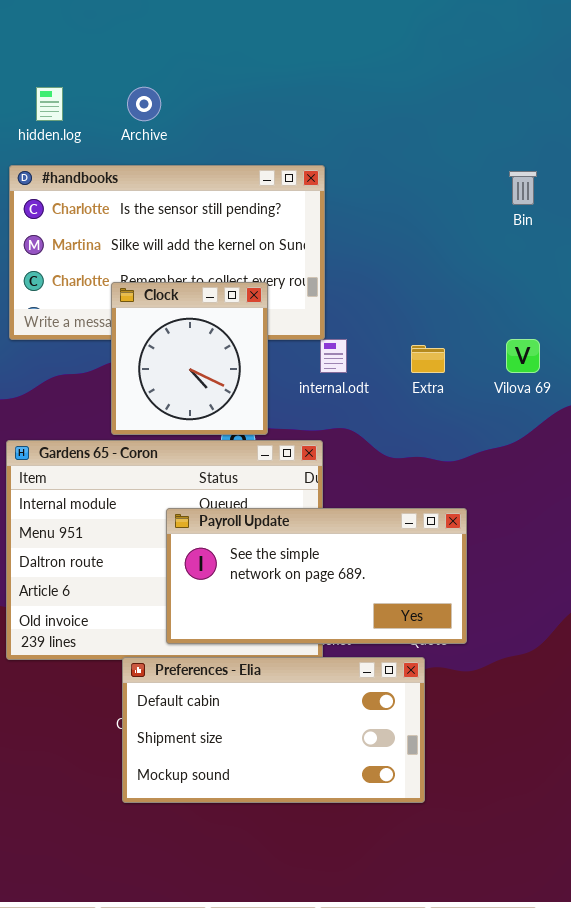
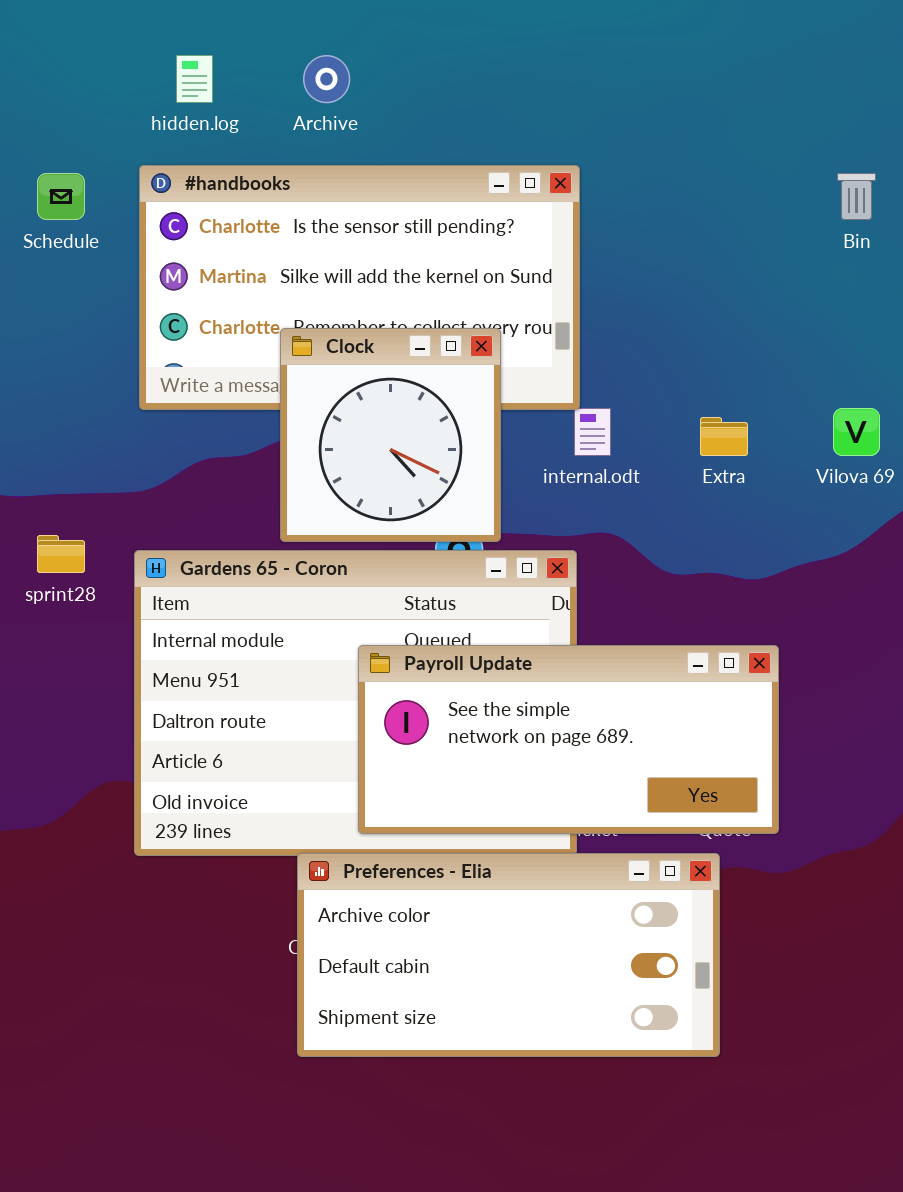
Preferences - Elia: [122,657,425,803] -> [297,853,720,1057], scrolled up 1 row

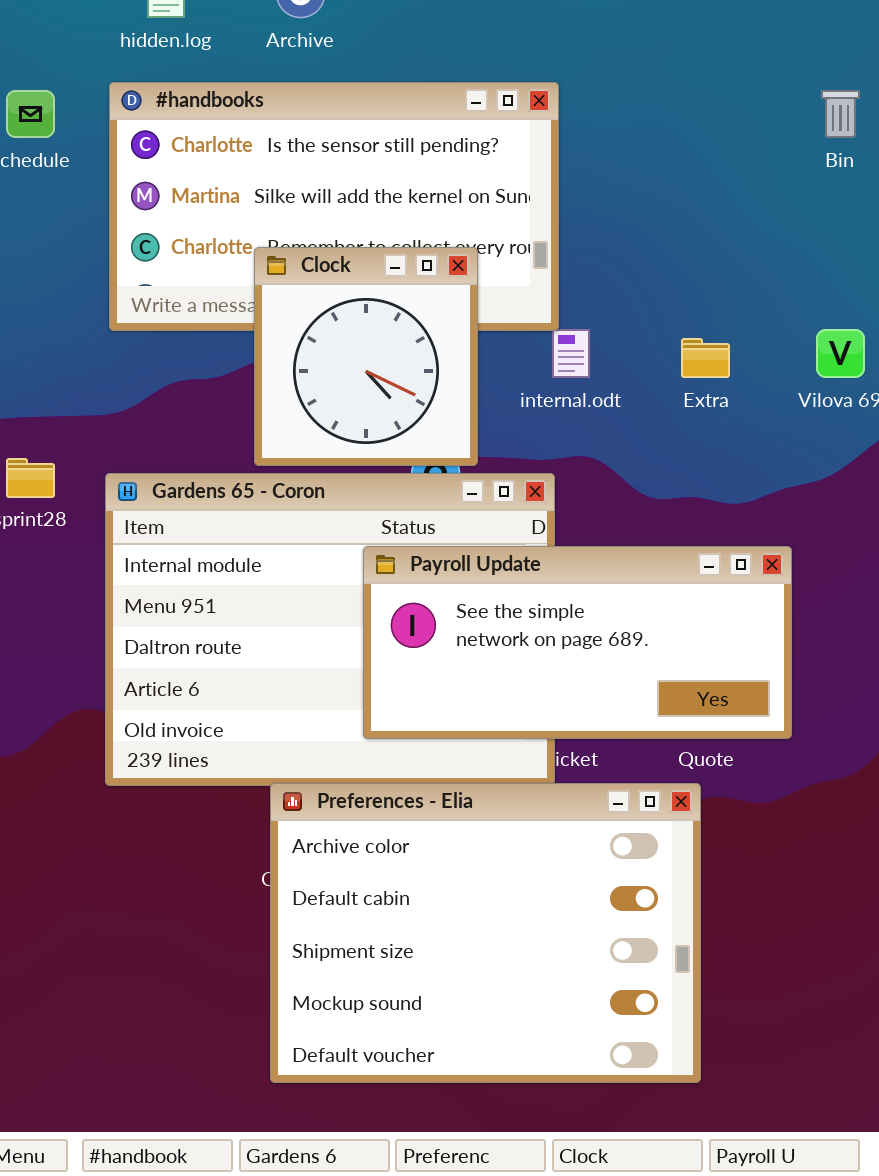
Payroll Update: [358,645,779,834] -> [363,546,792,739], moved
Preferences - Elia: [297,853,720,1057] -> [270,783,701,1083], resized

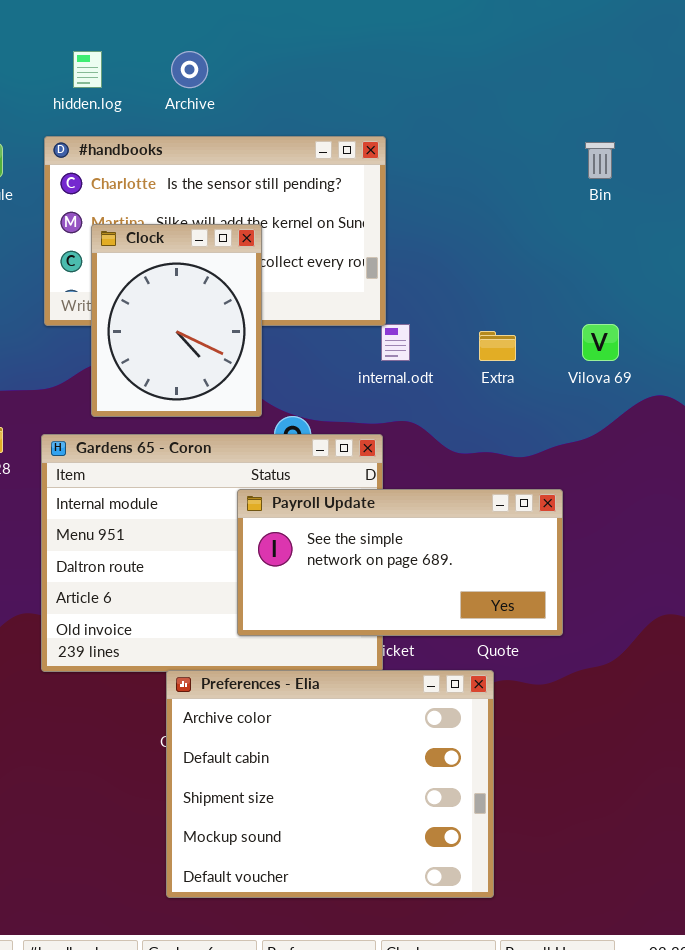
Clock: [254,247,478,466] -> [91,224,262,417], moved, resized

